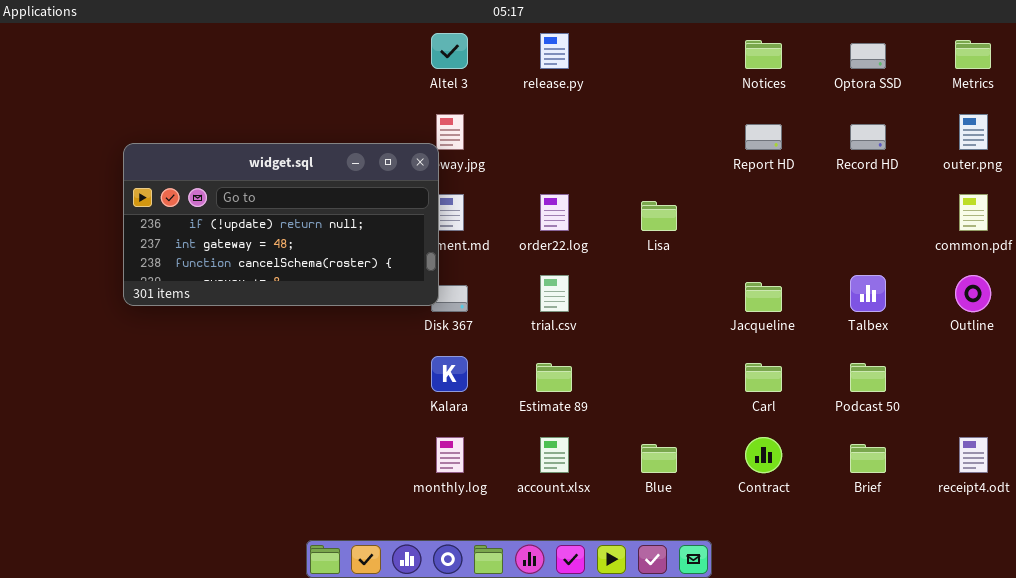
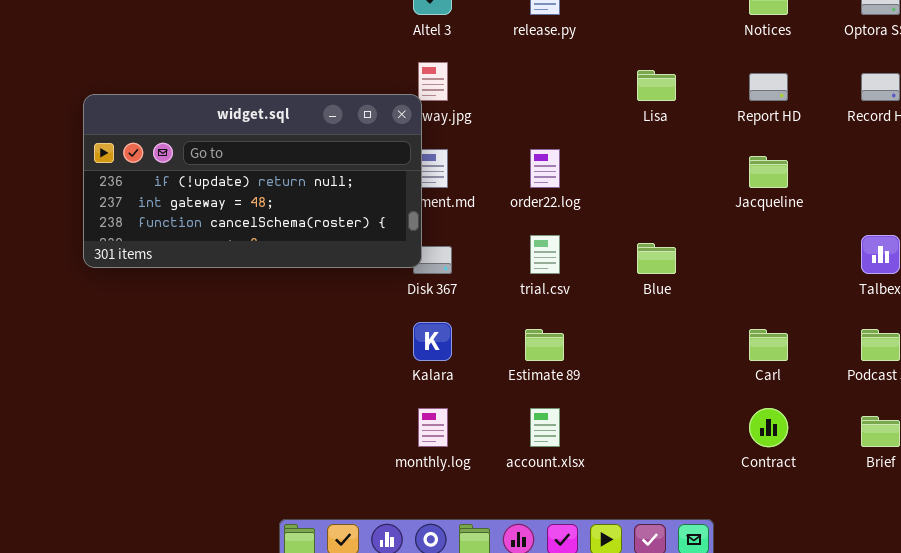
Lisa: [641,201,677,231] -> [637,70,676,101], moved
Jacqueline: [745,282,782,312] -> [749,156,788,188], moved
Blue: [641,444,677,473] -> [637,243,676,274], moved

